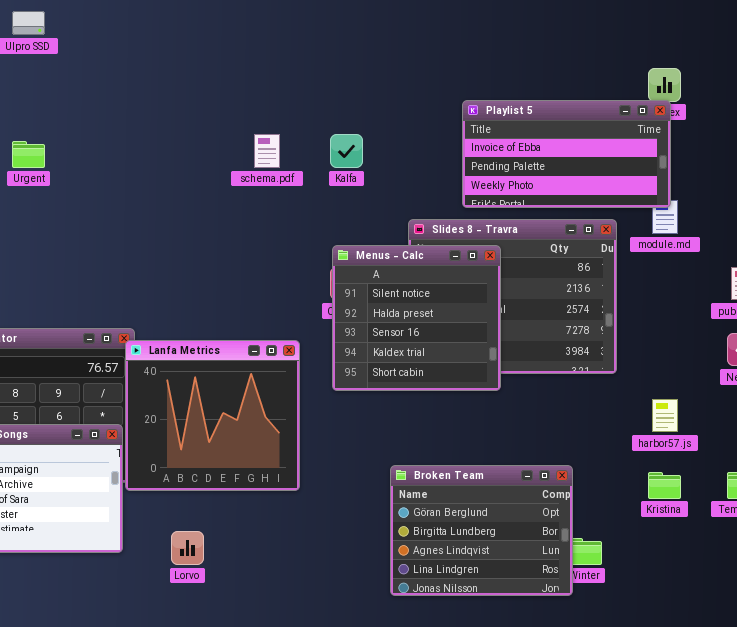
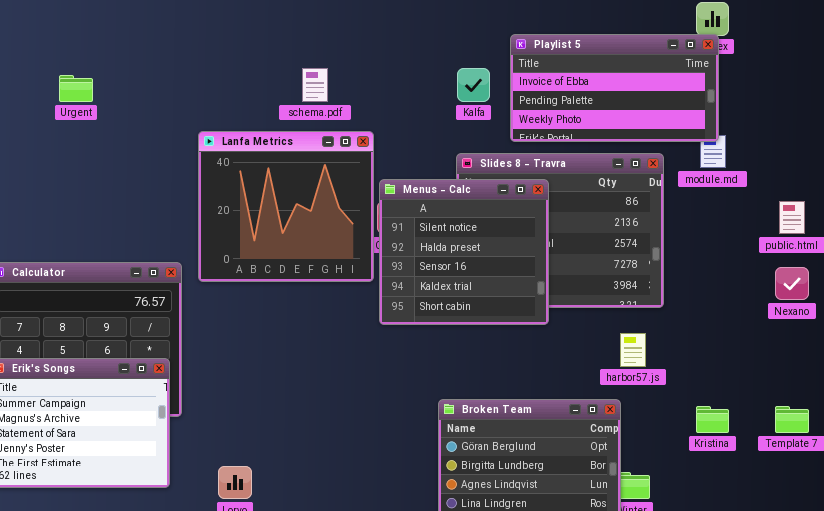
Kalfa: [330,134,363,168] -> [457,68,490,102], moved
Lanfa Metrics: [125,340,300,491] -> [198,131,374,282], moved
harbor57.js: [652,399,678,432] -> [620,333,646,367], moved

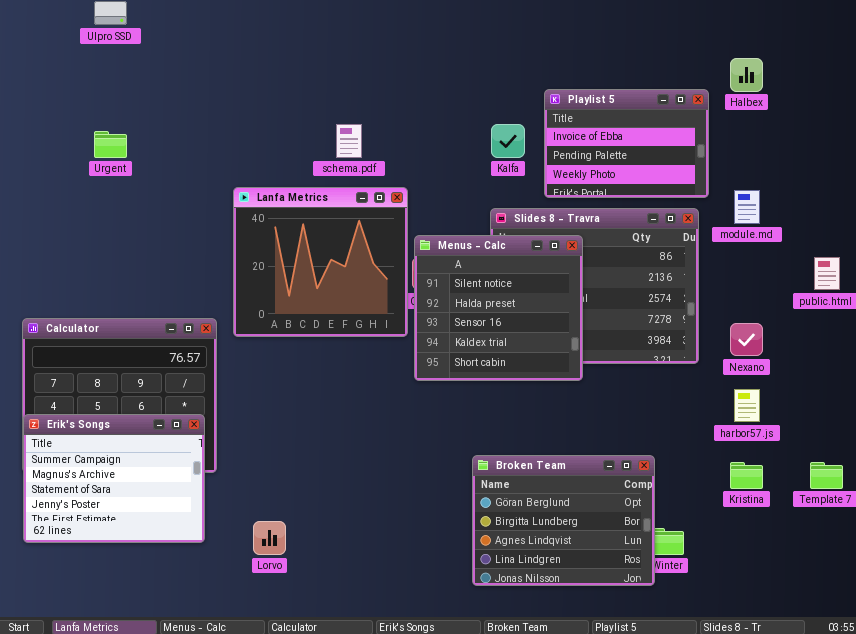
Playlist 5: [510,34,719,142] -> [544,89,709,198], resized
Nexano: [775,267,809,300] -> [730,323,763,356], moved
harbor57.js: [620,333,646,367] -> [734,389,760,422], moved

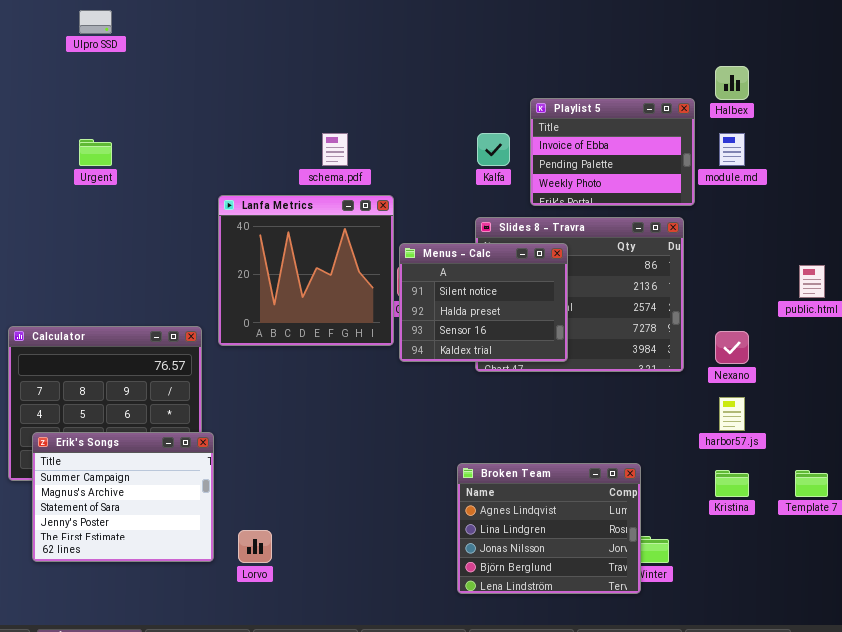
module.md: [734,190,760,224] -> [719,133,745,166], moved
Menus - Calc: [414,235,583,381] -> [399,243,568,362], resized
Erik's Songs: [23,414,205,543] -> [32,432,214,562], moved
Broken Team: [472,455,655,586] -> [457,463,641,594], scrolled down 2 rows

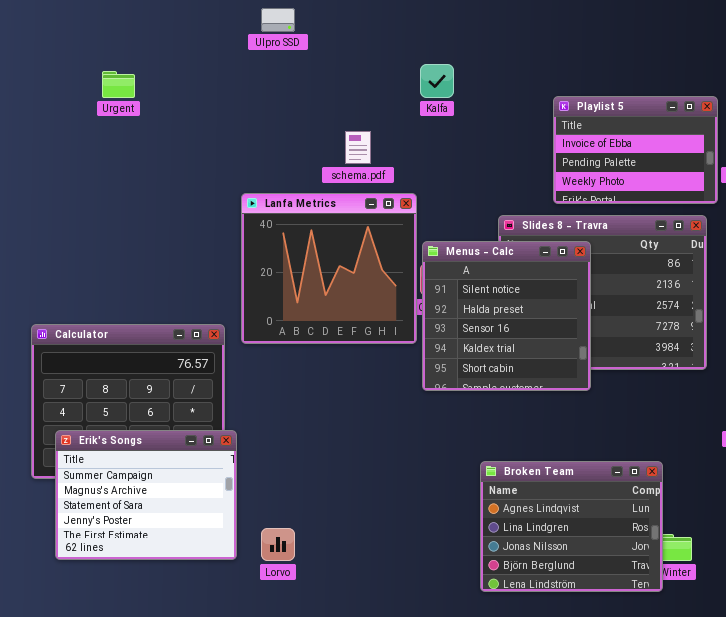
Ulpro SSD: [79,10,112,34] -> [261,8,295,32], moved
Kalfa: [477,133,510,166] -> [420,64,454,98], moved
Urgent: [79,139,112,166] -> [102,71,135,98], moved
Menus - Calc: [399,243,568,362] -> [422,241,591,391], resized

